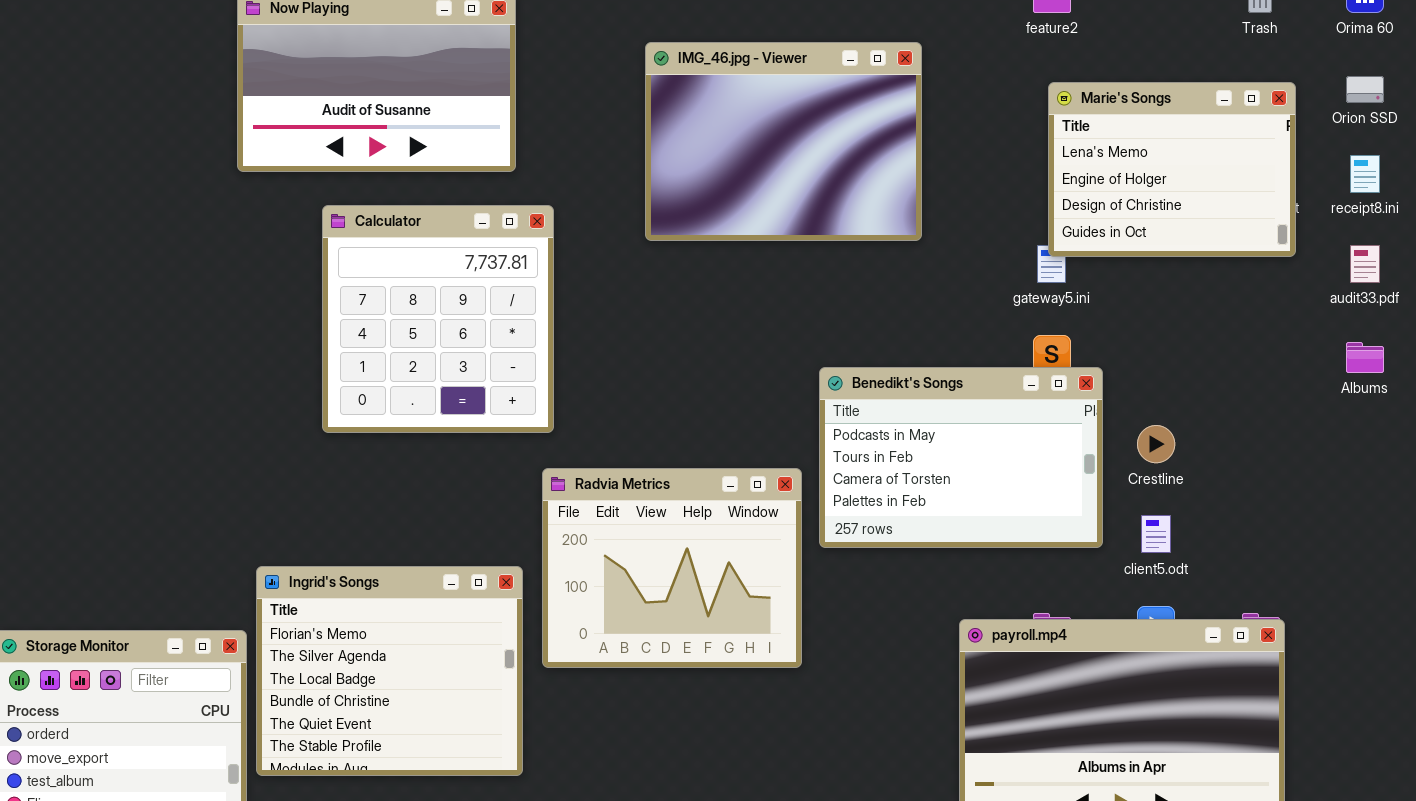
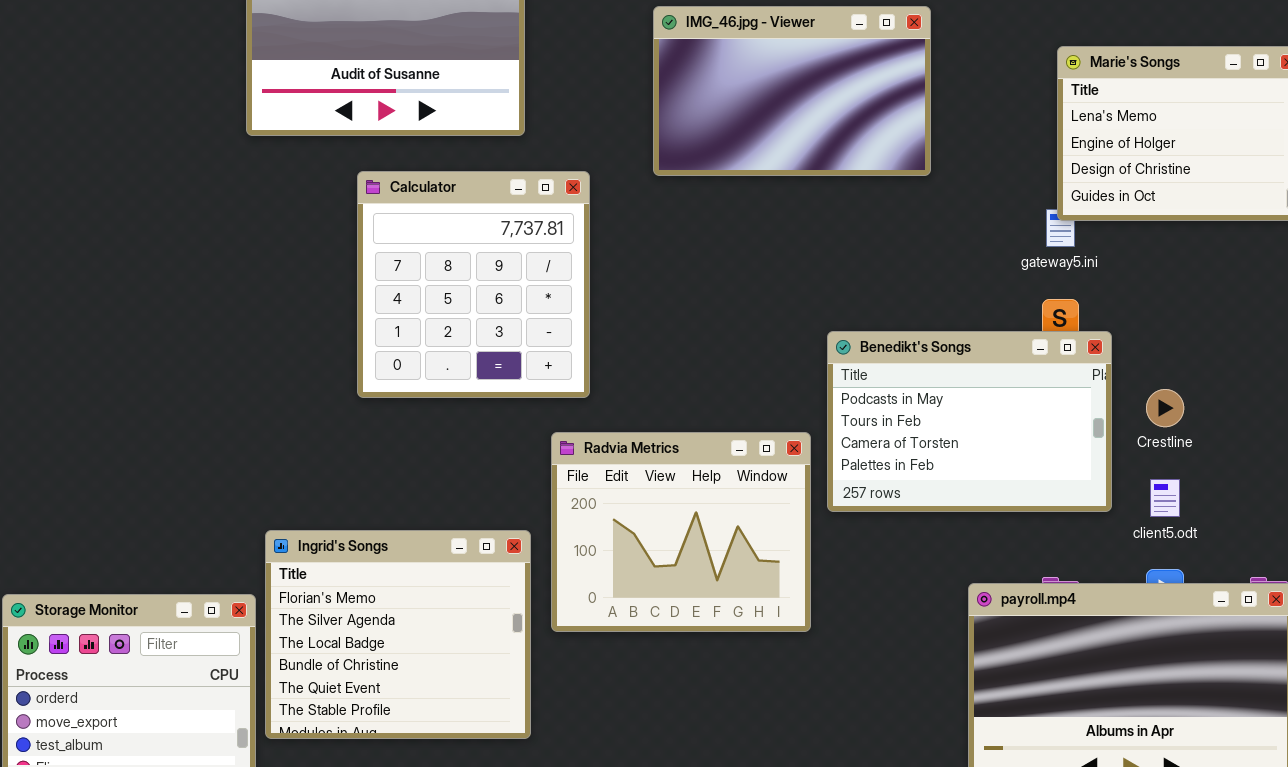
IMG_46.jpg - Viewer: [645,42,922,241] -> [653,6,931,176], resized
Calculator: [322,205,554,433] -> [357,171,590,398], moved

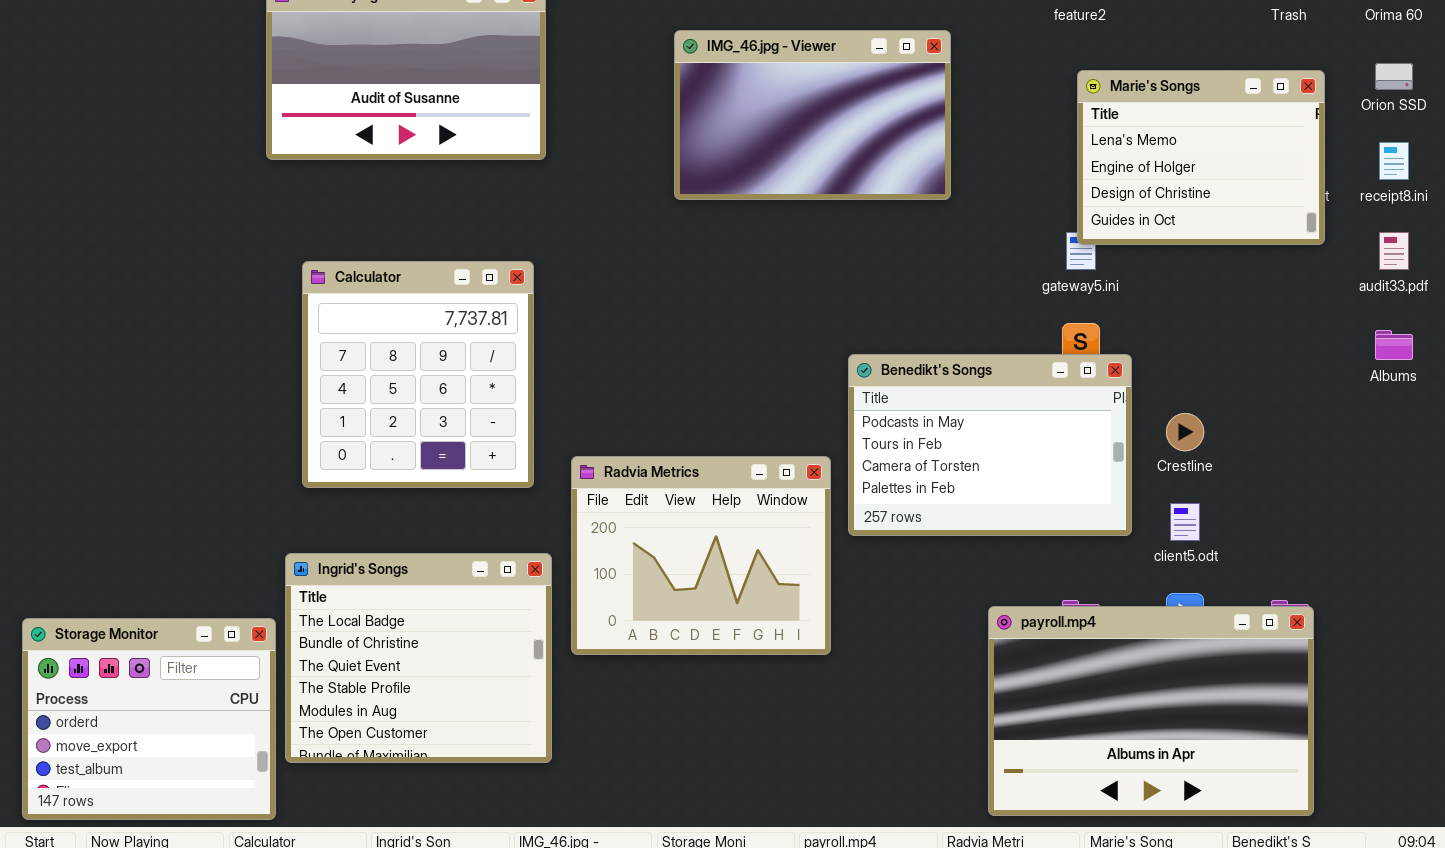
Calculator: [357,171,590,398] -> [302,261,534,488], moved
Ingrid's Songs: [265,530,531,739] -> [285,553,552,763], scrolled down 2 rows

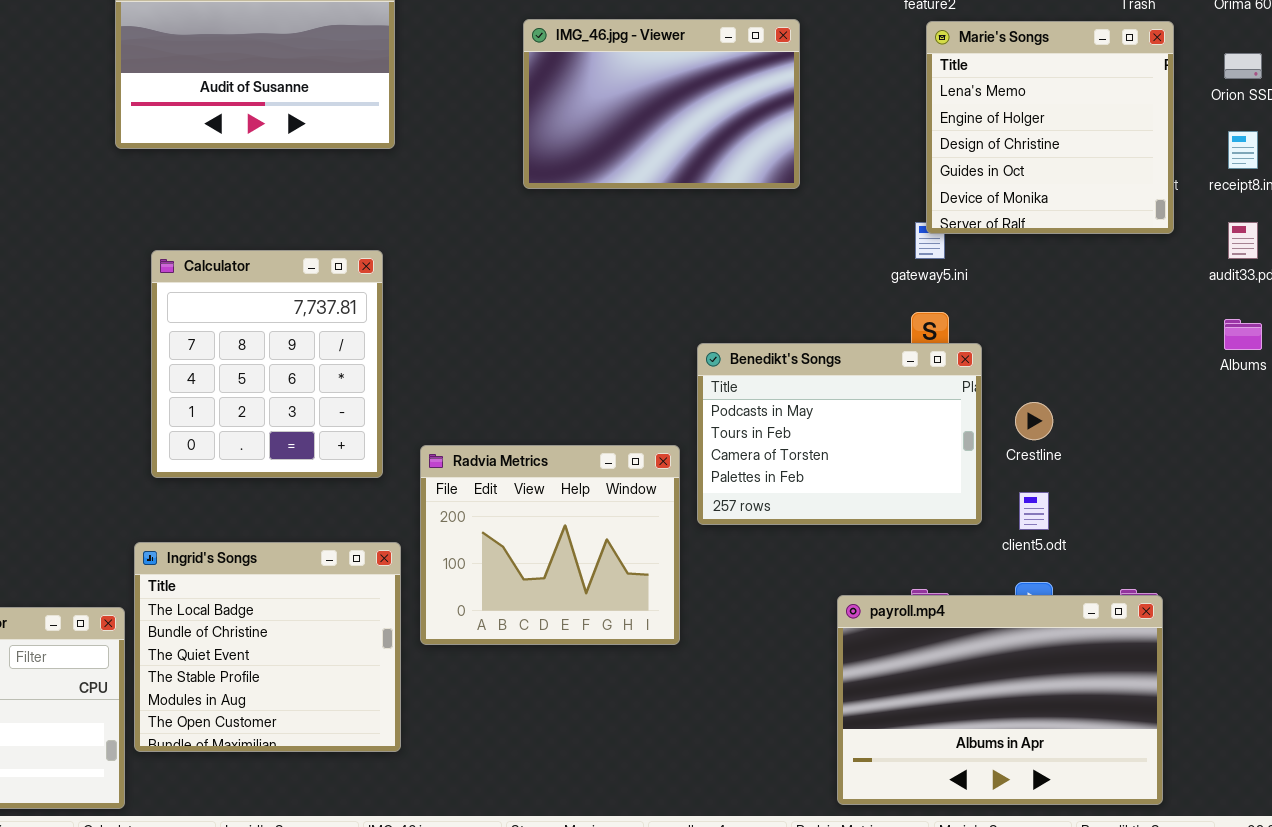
Marie's Songs: [1077,70,1325,245] -> [926,21,1174,234], resized

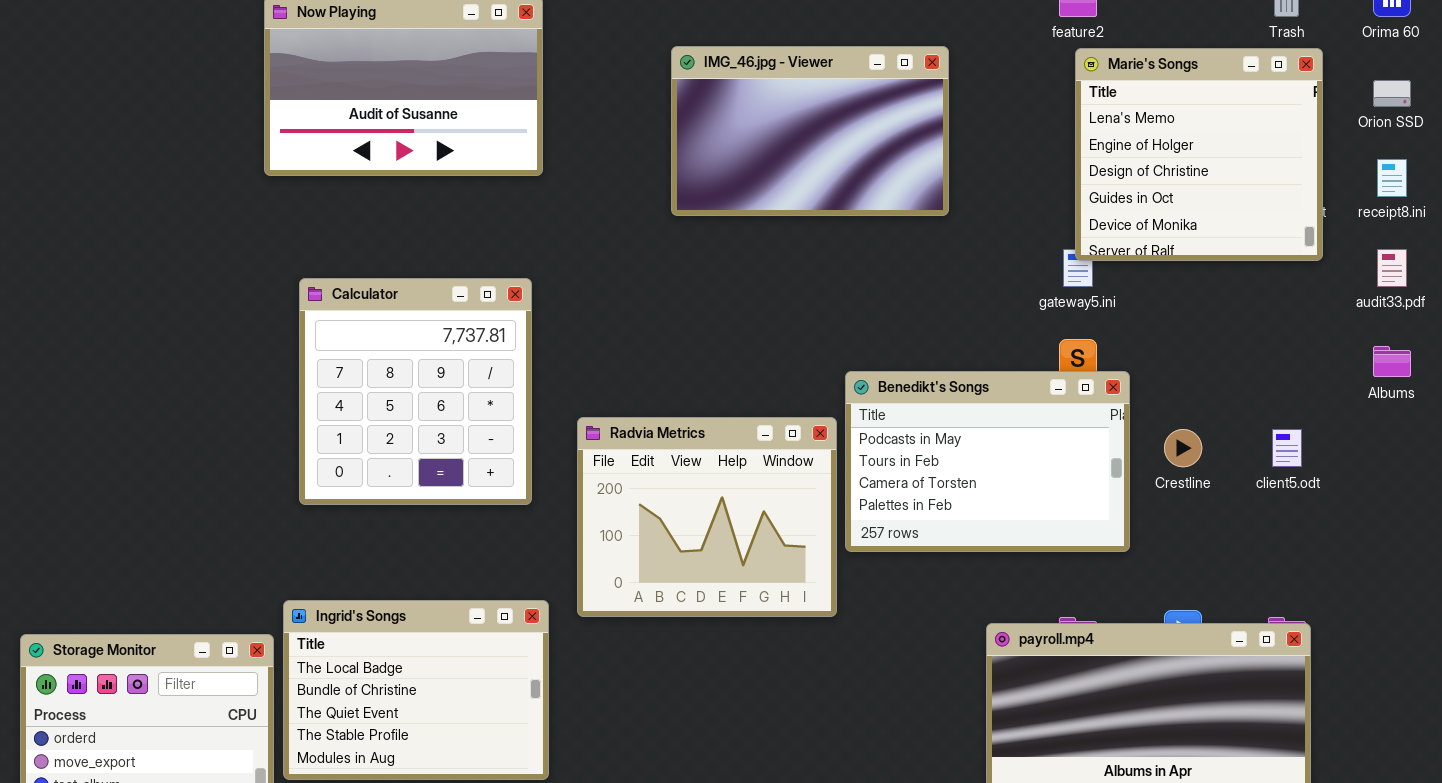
Radvia Metrics: [420,445,680,645] -> [577,417,837,617], moved
client5.odt: [1019,492,1049,530] -> [1272,429,1302,467], moved
Ingrid's Songs: [134,542,401,752] -> [283,600,549,780], resized

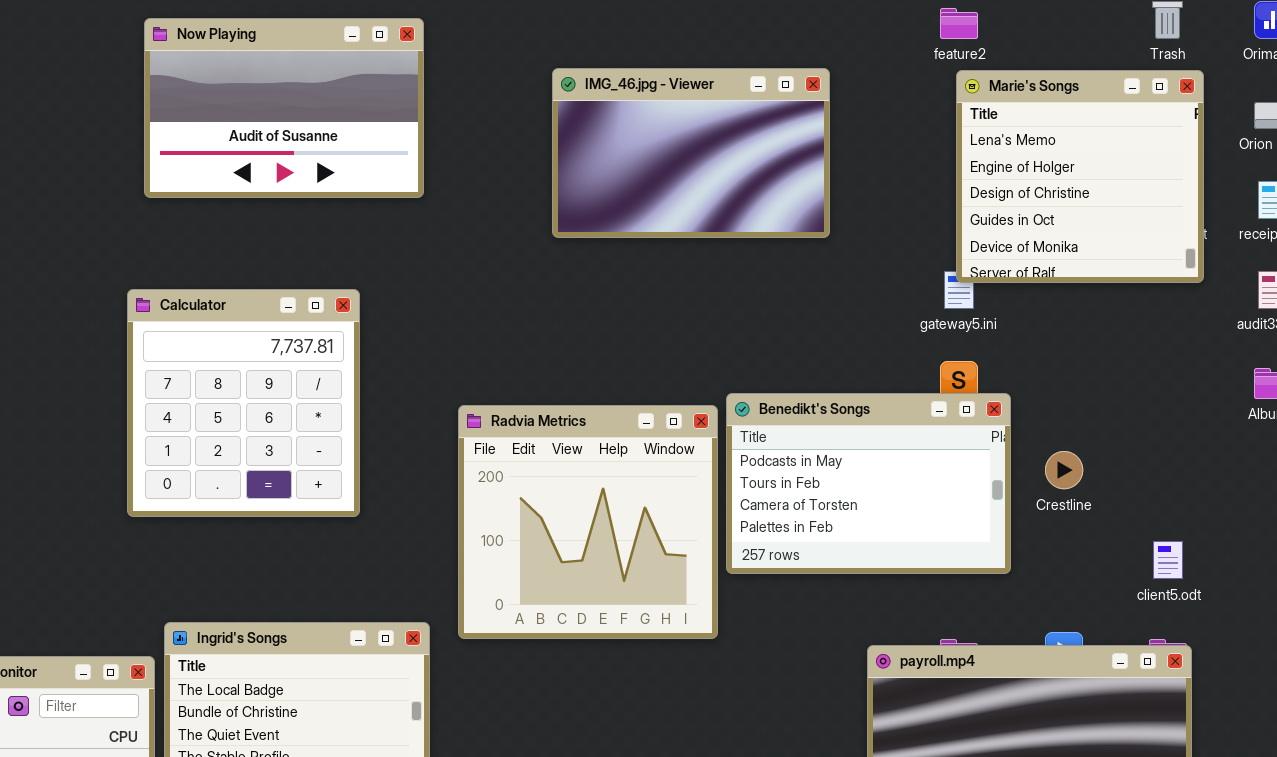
Calculator: [299,278,532,505] -> [127,289,360,517], moved
Radvia Metrics: [577,417,837,617] -> [458,405,718,639], resized
client5.odt: [1272,429,1302,467] -> [1153,541,1183,579], moved

